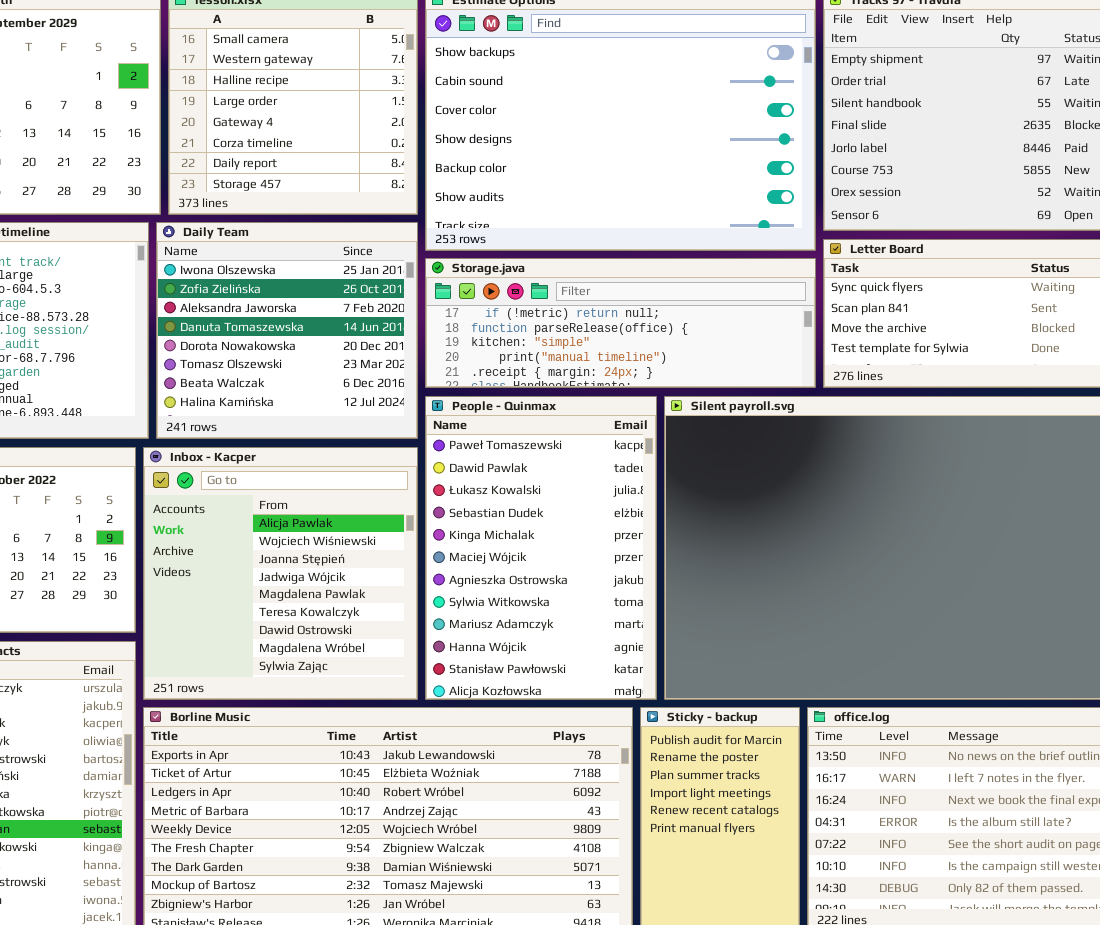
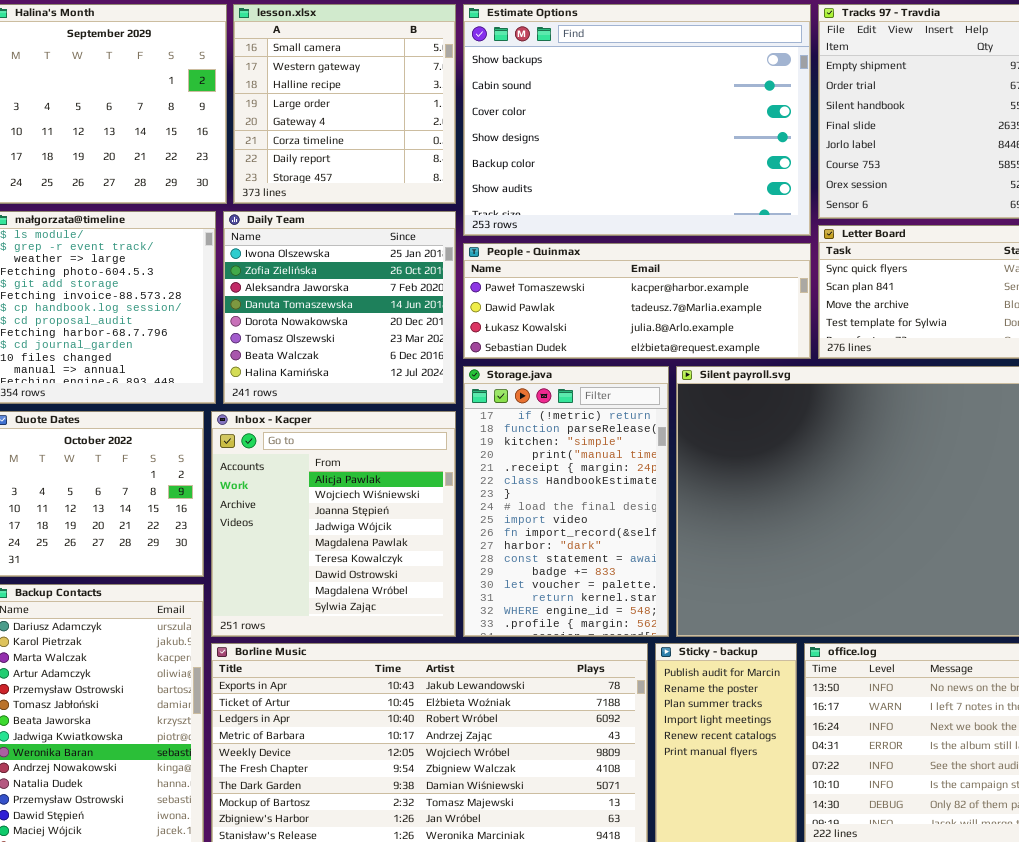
Storage.java: [425,258,816,388] -> [463,366,669,637], moved, resized
People - Quinmax: [425,396,657,700] -> [463,243,811,359], moved, resized

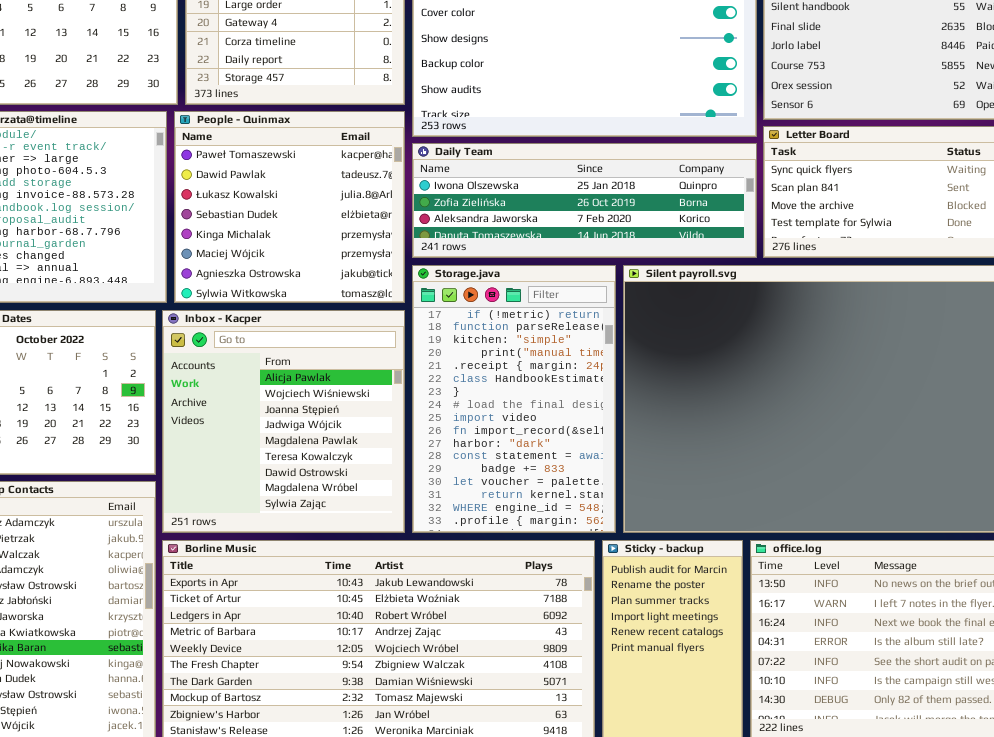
Daily Team: [223,211,456,404] -> [412,143,757,258], moved, resized
People - Quinmax: [463,243,811,359] -> [174,111,405,303], moved, resized

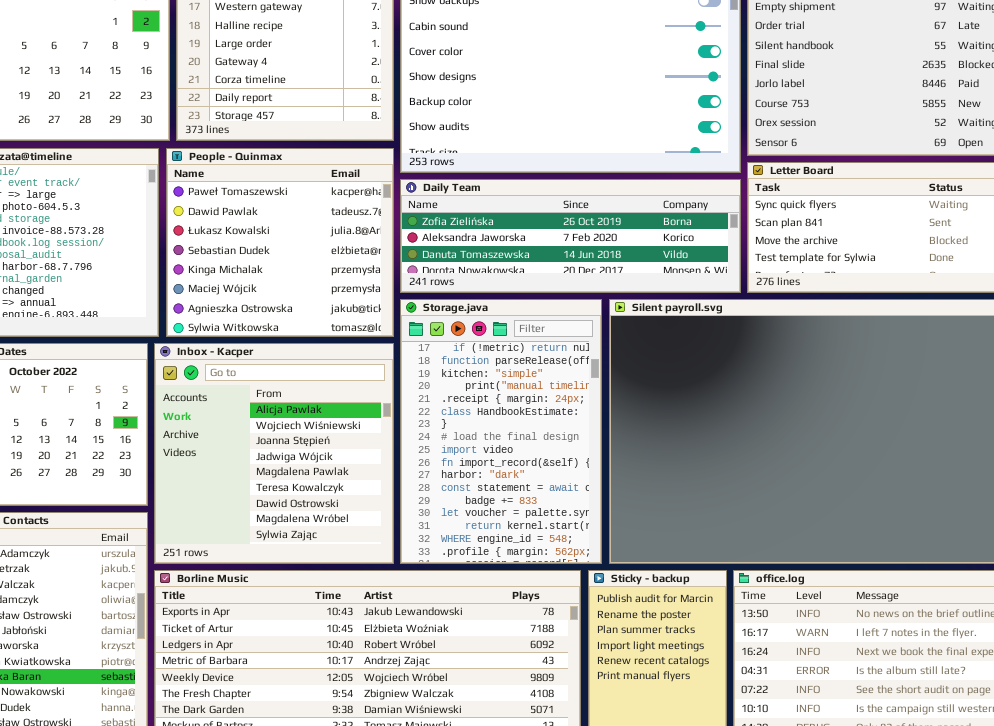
Daily Team: [412,143,757,258] -> [400,179,741,293], scrolled down 1 row

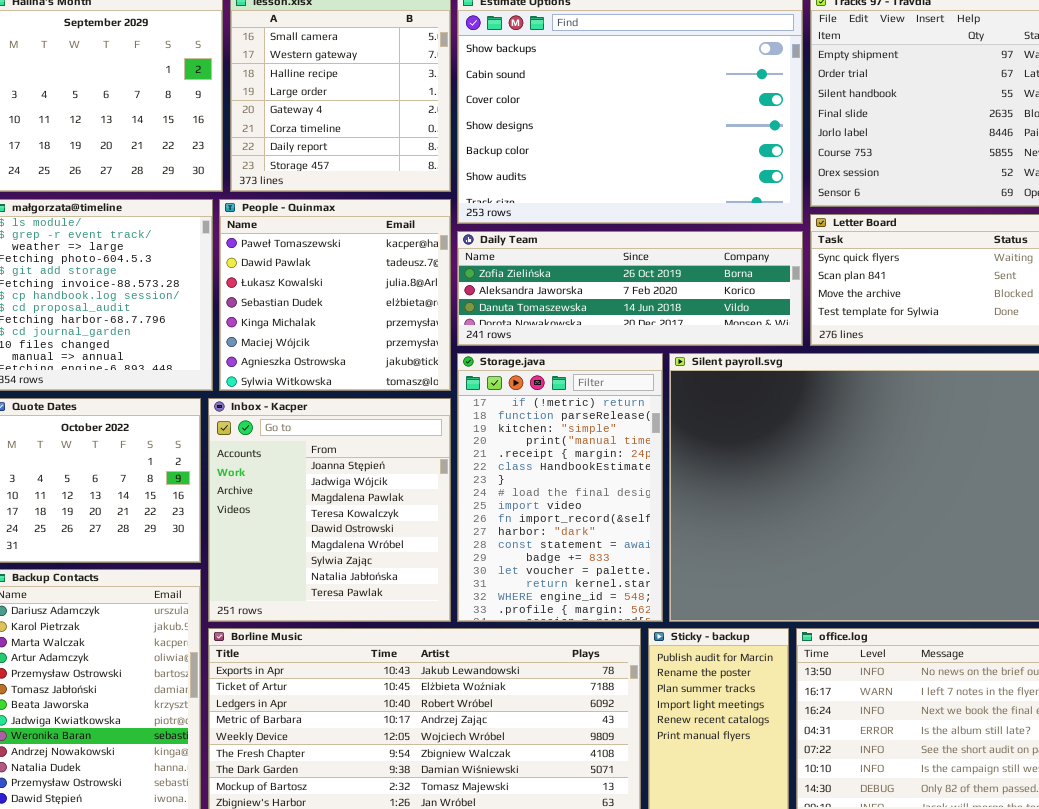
Inbox - Kacper: [154,343,394,564] -> [208,398,451,622], scrolled down 2 rows

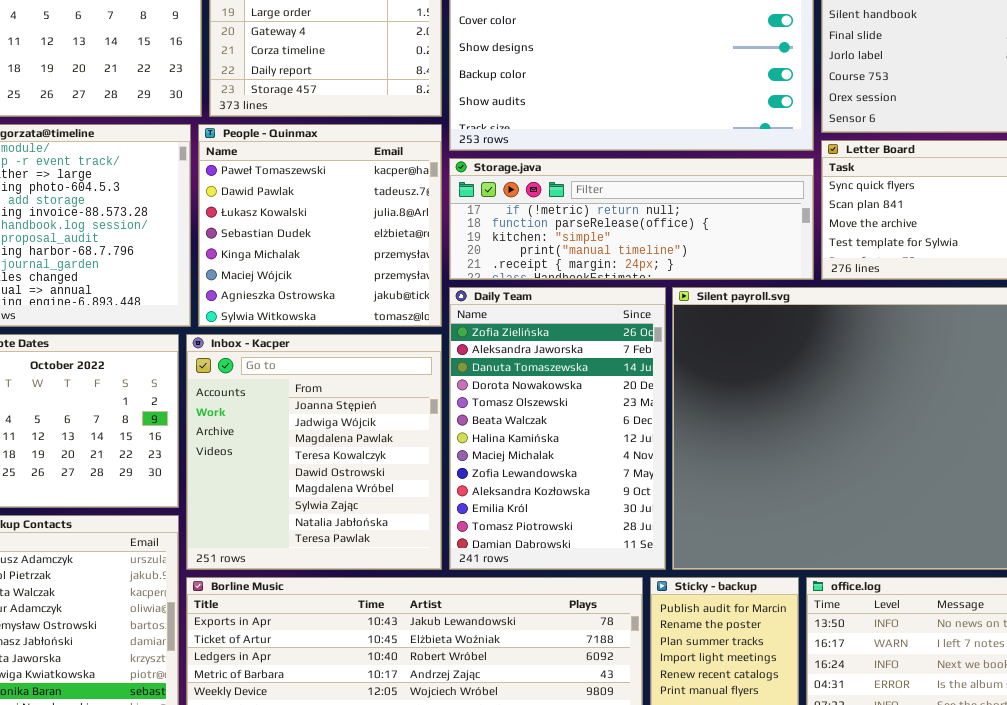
Daily Team: [457,231,803,346] -> [449,287,666,570], moved, resized
Storage.java: [457,353,663,622] -> [449,158,814,280], moved, resized

